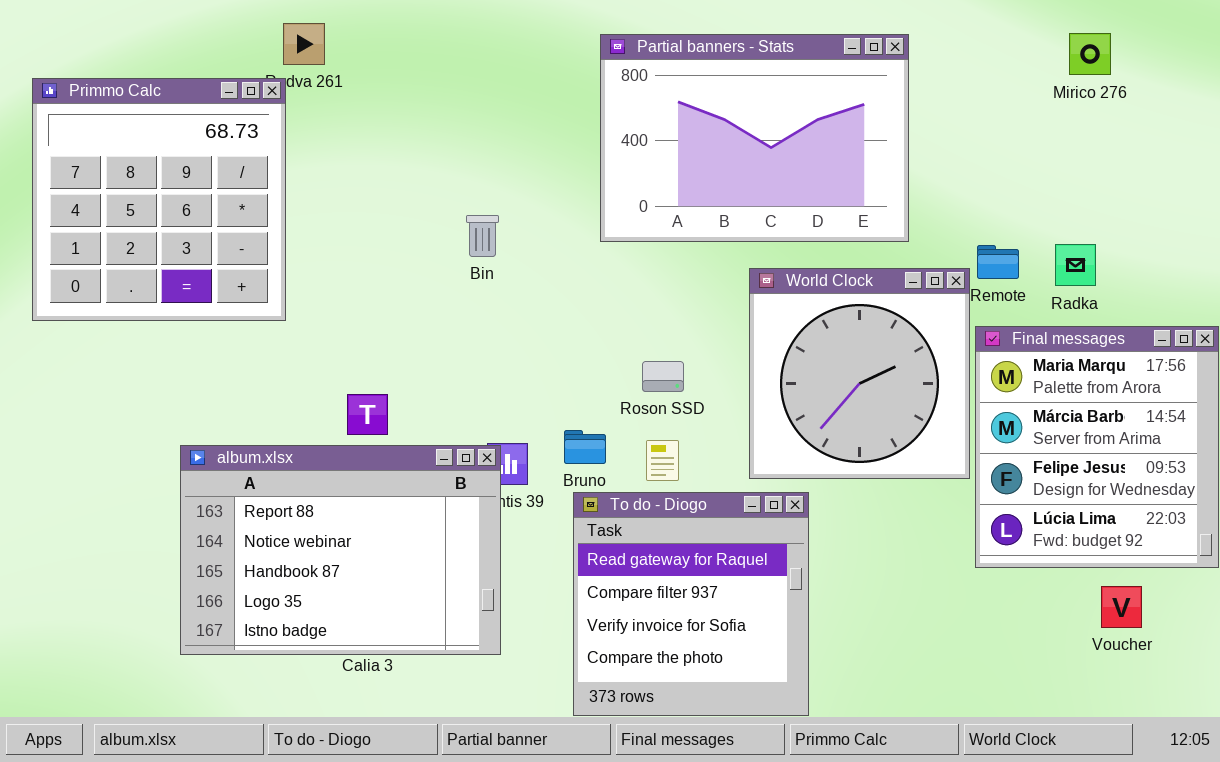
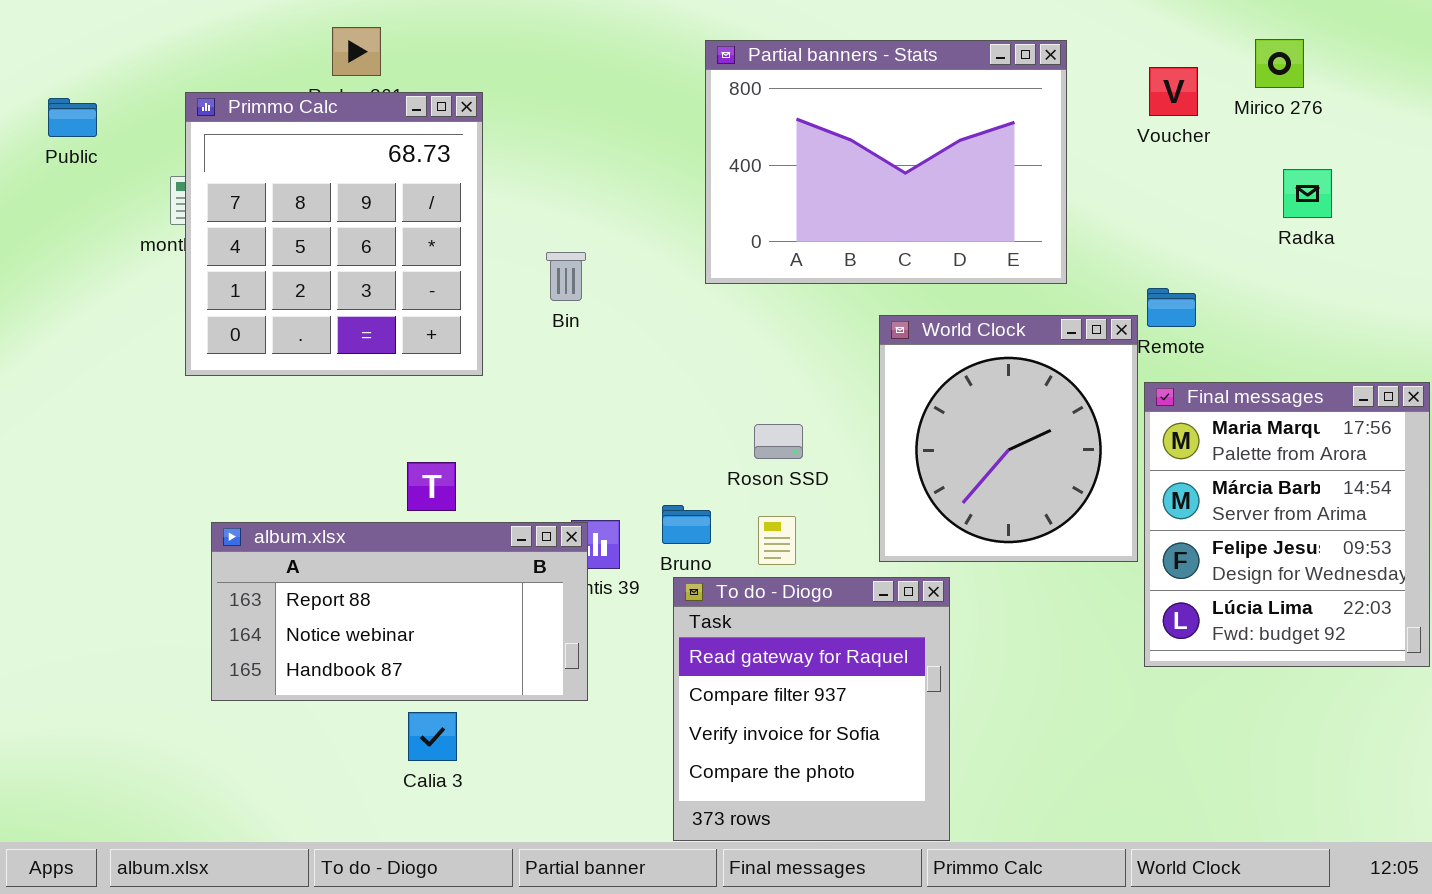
Primmo Calc: [32,78,286,321] -> [185,92,483,376], moved
Radka: [1055,244,1096,286] -> [1283,169,1332,218], moved
album.xlsx: [180,445,501,655] -> [211,522,588,701], resized
Voucher: [1101,586,1142,628] -> [1149,67,1198,116], moved

